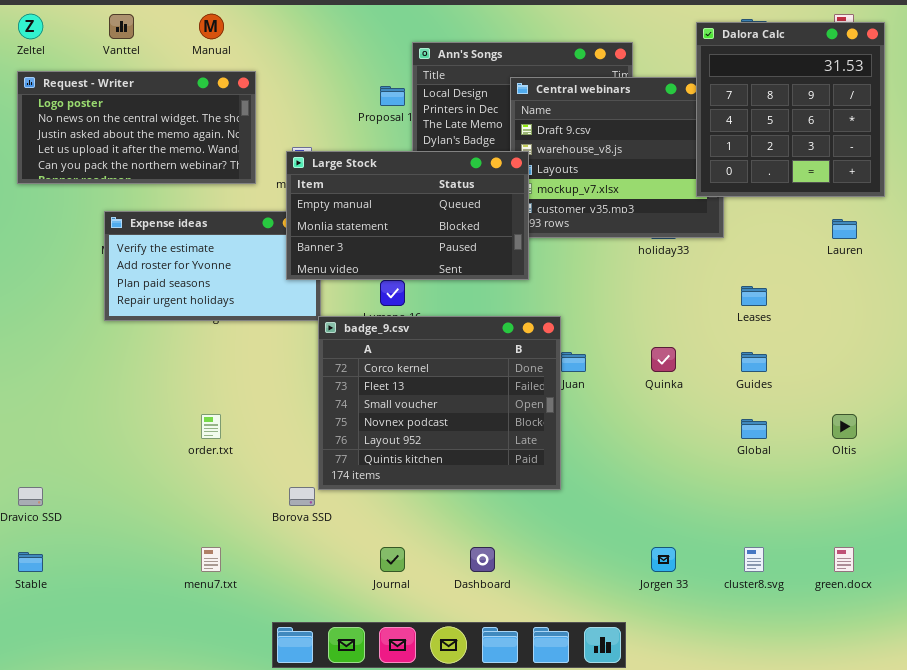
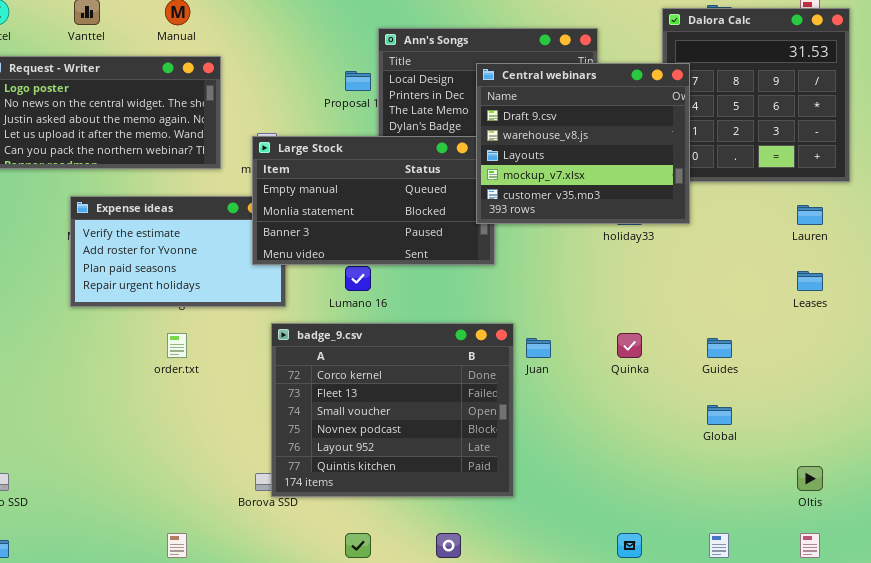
Central webinars: [510,77,724,238] -> [476,63,690,224], raised
Leases: [741,286,767,306] -> [797,271,823,291], moved
badge_9.csv: [318,316,561,490] -> [271,323,514,497], moved
order.txt: [201,414,221,439] -> [167,333,187,358], moved
Oltis: [832,414,857,439] -> [797,466,823,491], moved

